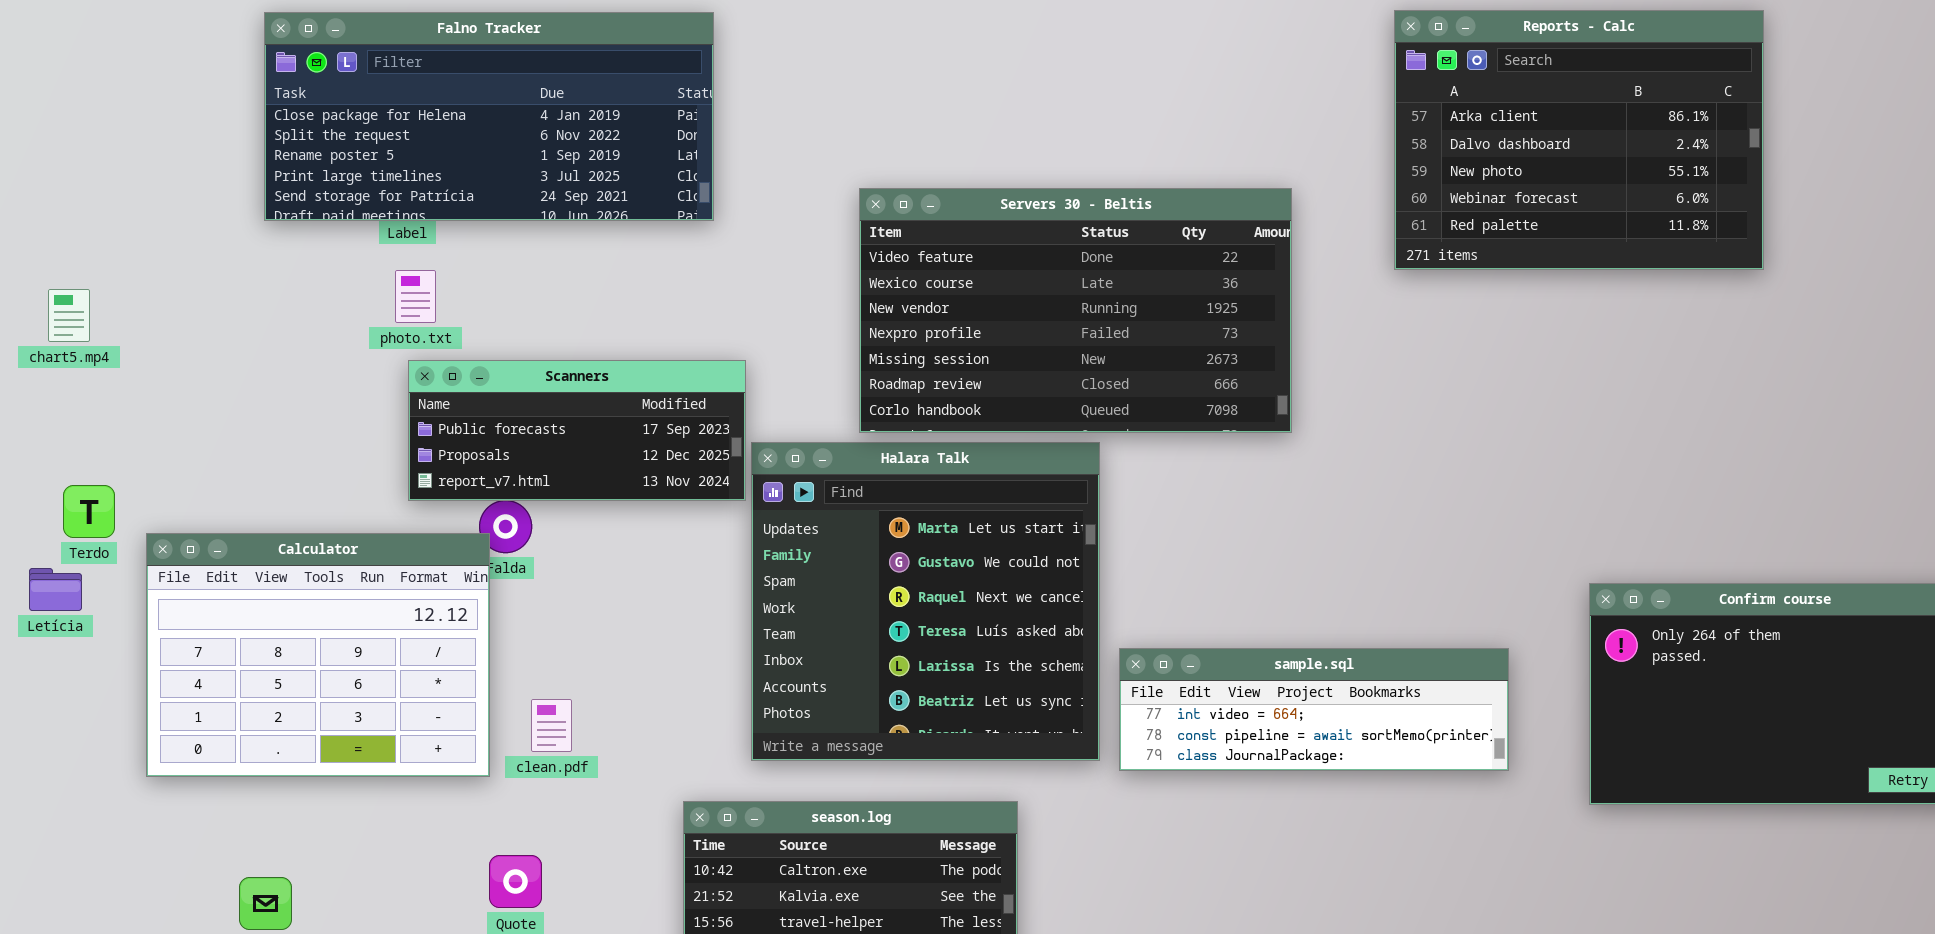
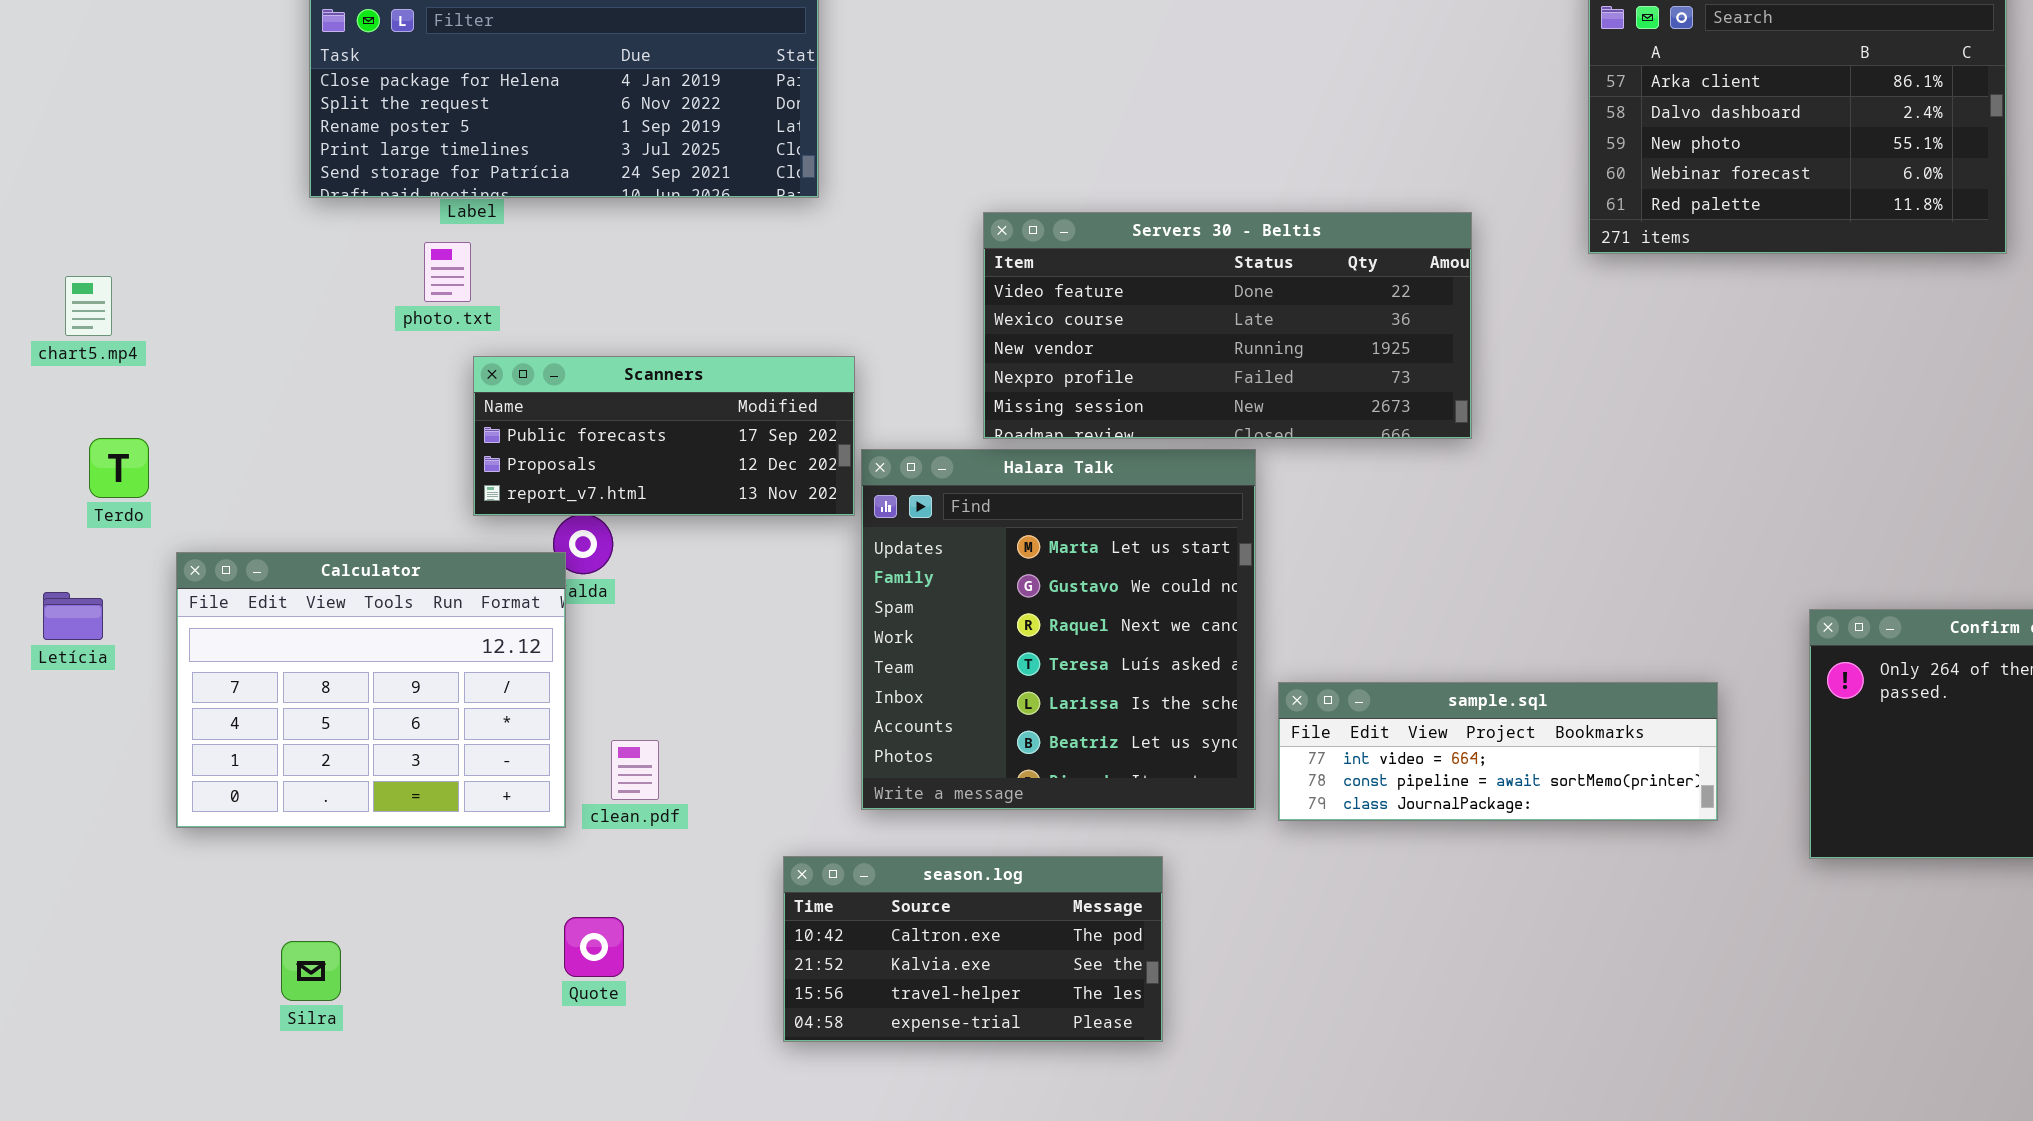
Servers 30 - Beltis: [859,188,1292,433] -> [983,212,1472,439], resized
photo.txt: [395,270,436,323] -> [424,242,471,302], moved
Terdo: [63,485,115,538] -> [89,438,149,498], moved

